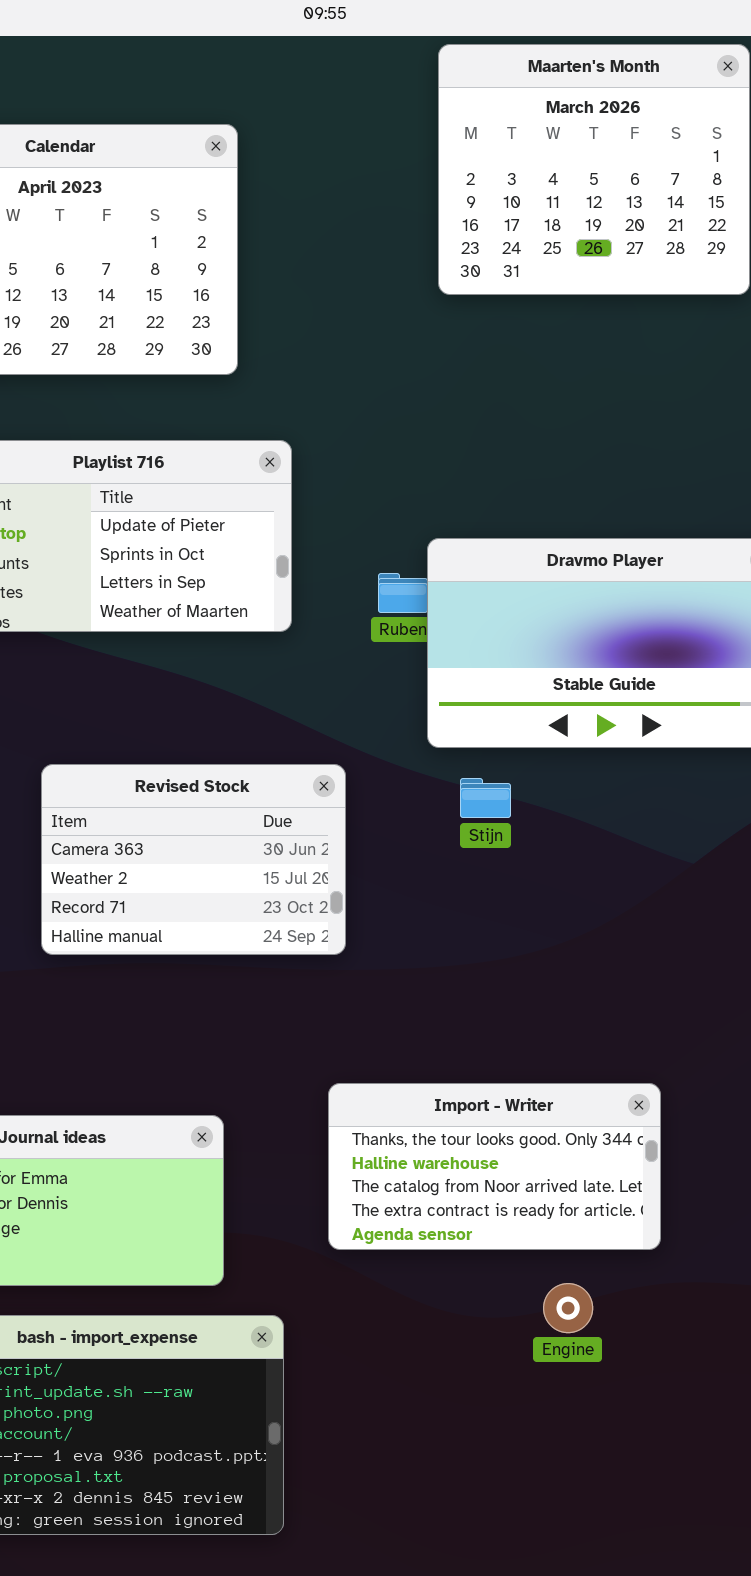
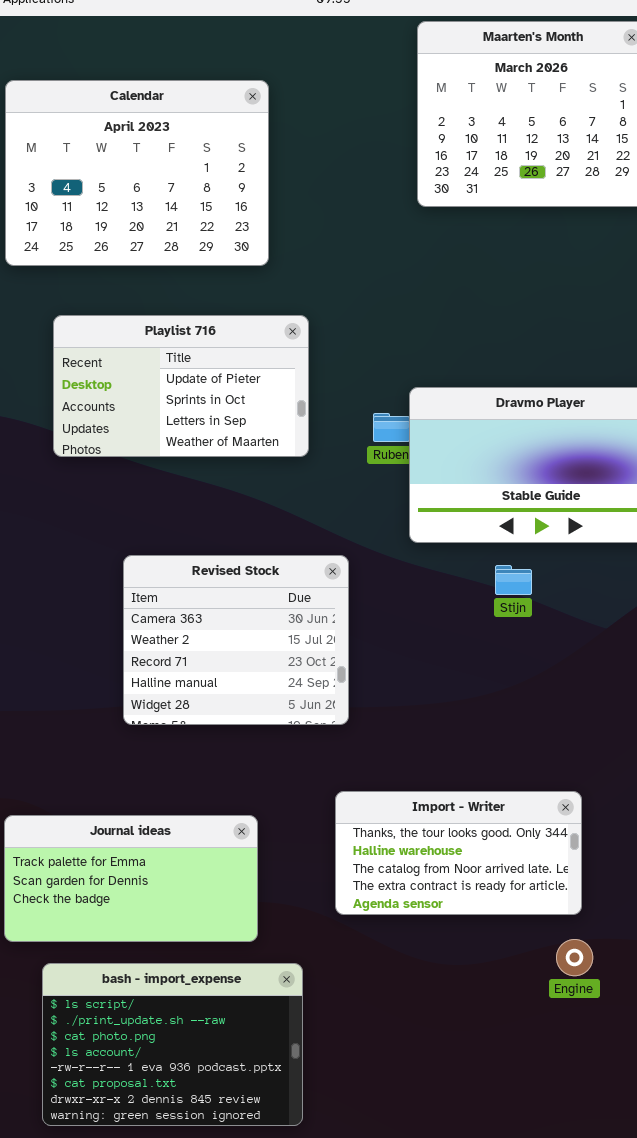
Revised Stock: [41,764,346,955] -> [123,555,349,725], resized
Stijn: [460,778,511,818] -> [495,565,532,595], moved
Engine: [543,1283,593,1333] -> [556,939,593,976], moved

